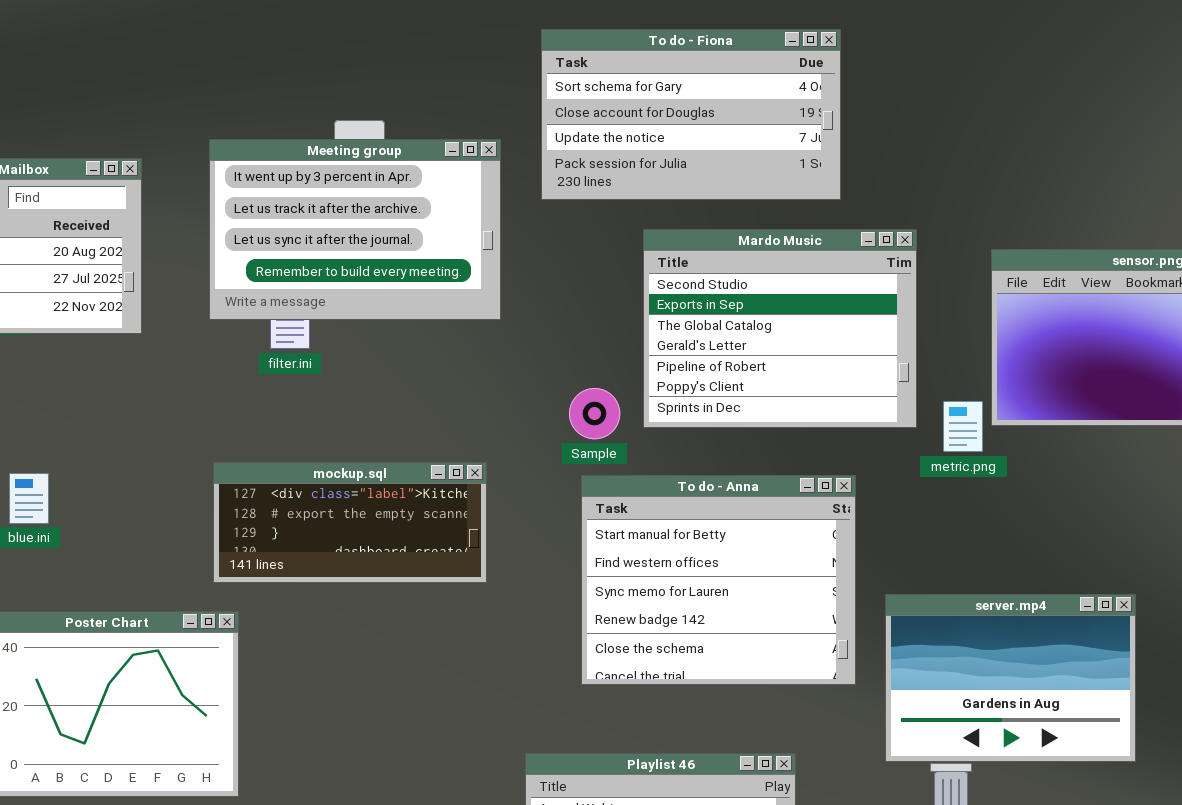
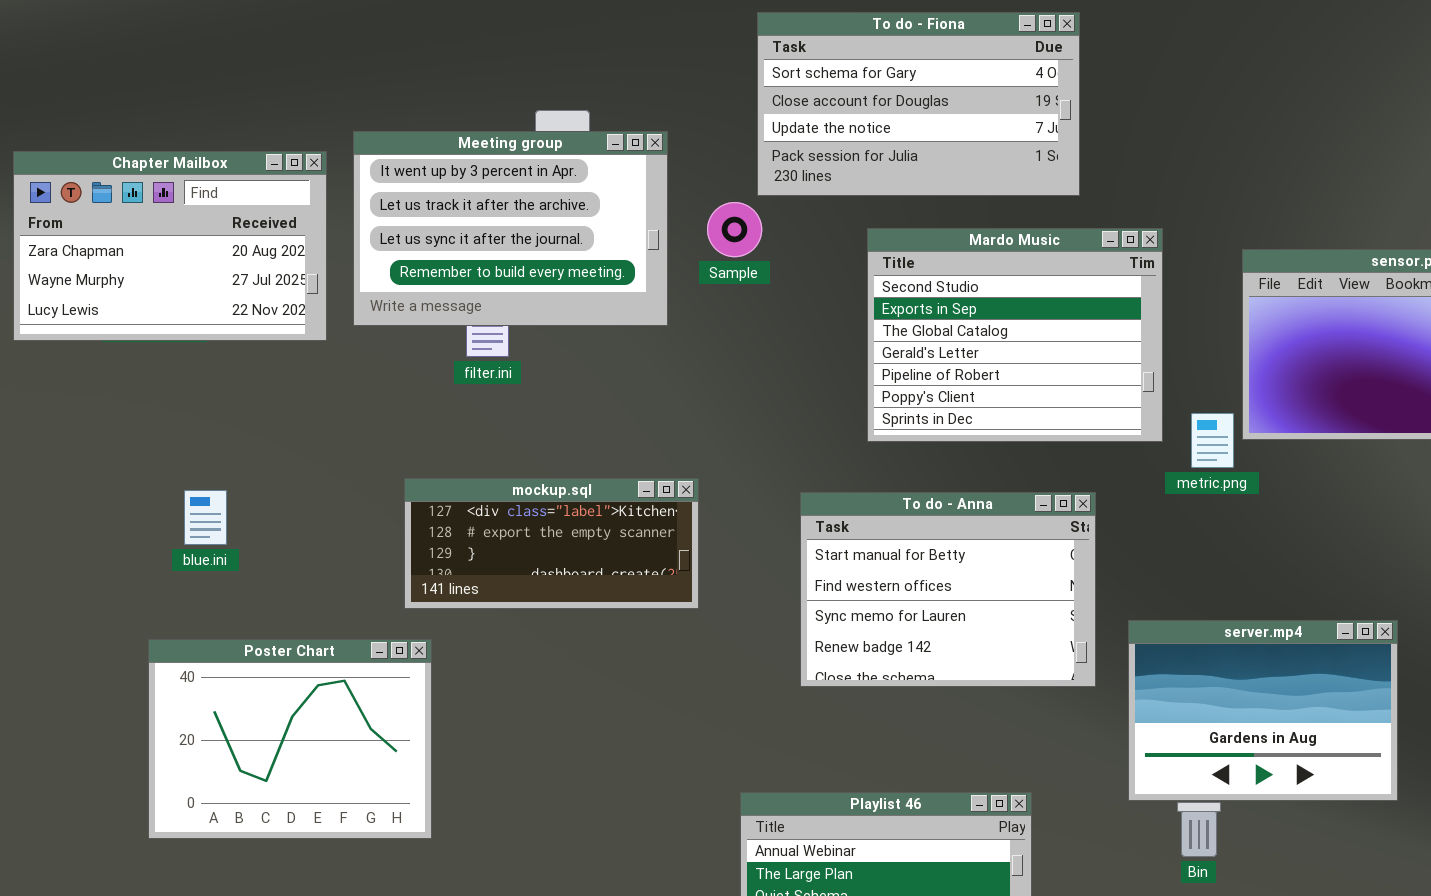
Meeting group: [209,139,501,320] -> [353,131,668,326], moved
Sample: [569,388,620,439] -> [707,202,762,257], moved
To do - Anna: [581,475,856,685] -> [800,492,1096,687], resized

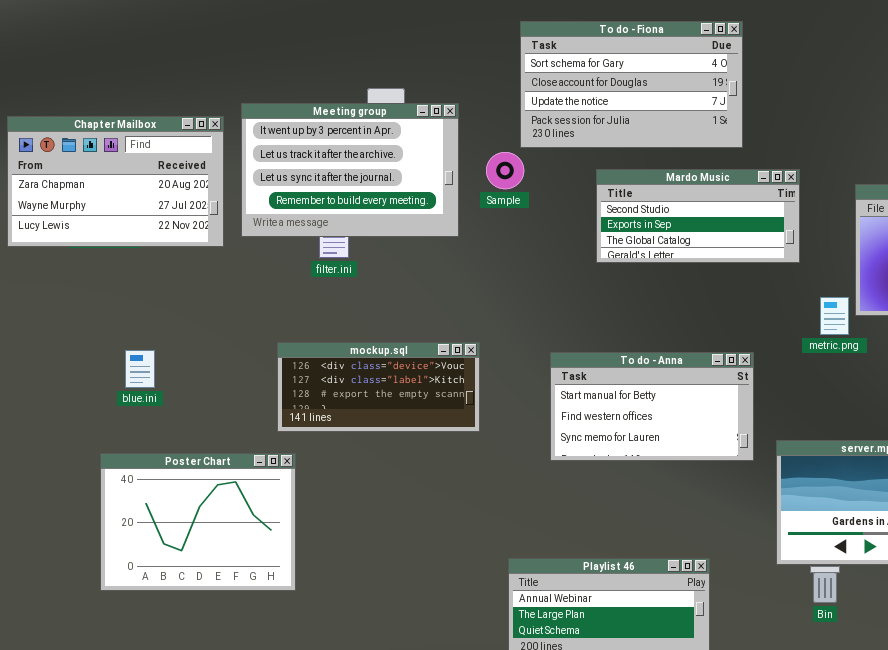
Mardo Music: [867,228,1163,442] -> [596,169,800,263], resized
mockup.sql: [404,478,699,609] -> [277,342,480,432], scrolled up 1 row
To do - Anna: [800,492,1096,687] -> [550,352,754,461], resized

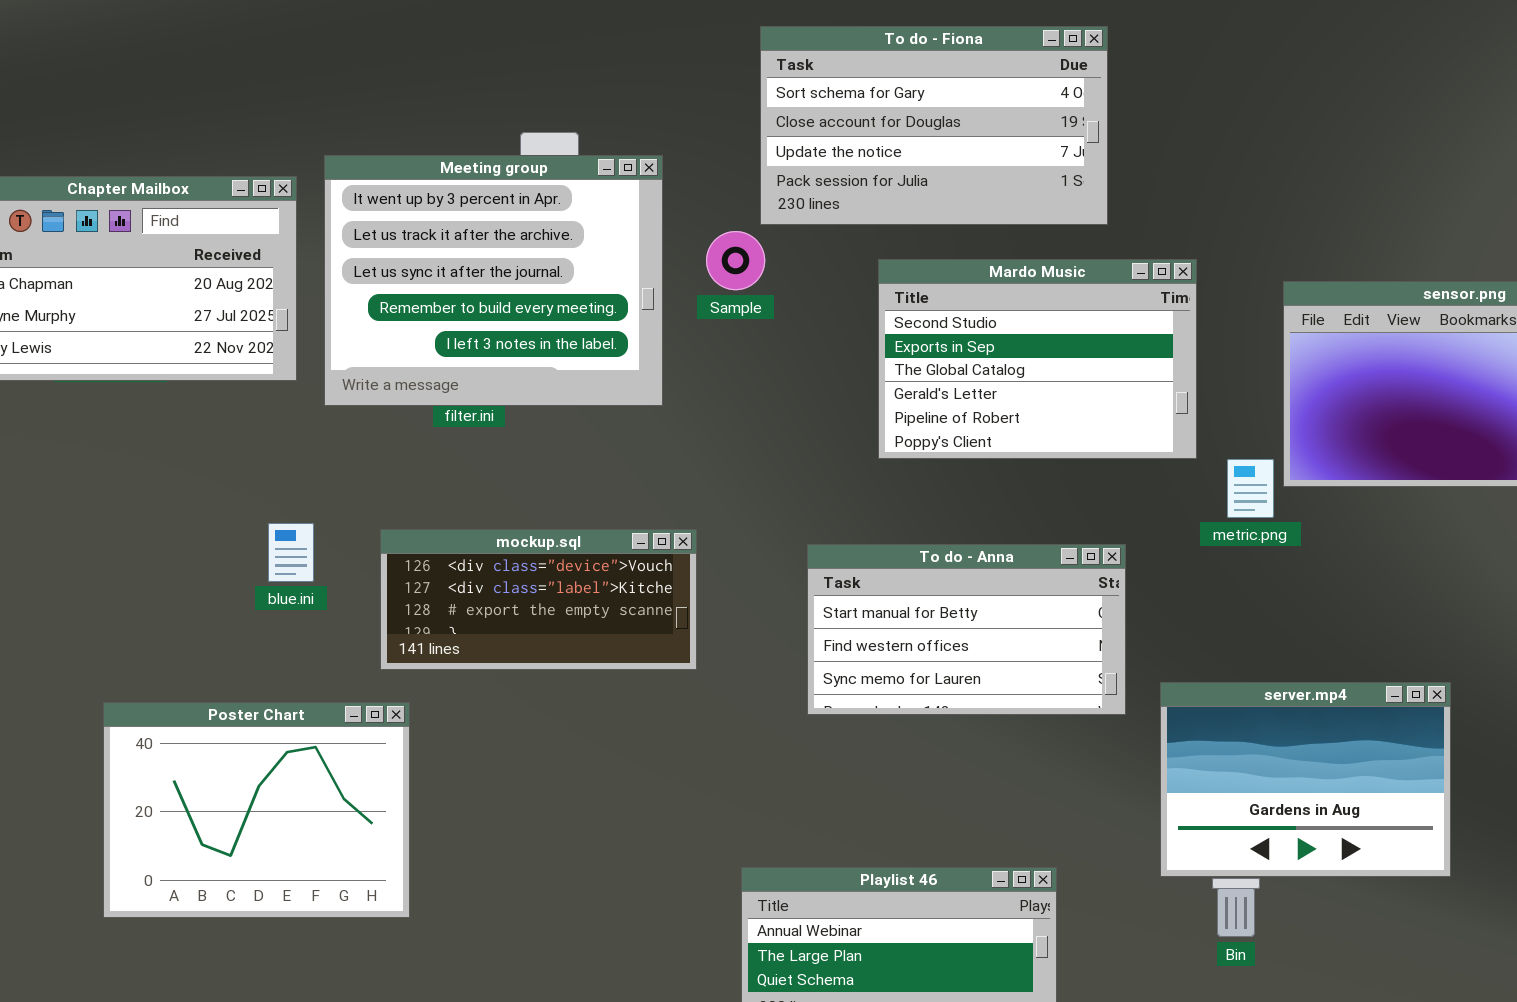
Meeting group: [241,103,459,237] -> [324,155,663,406], resized
Mardo Music: [596,169,800,263] -> [878,259,1197,459], resized
blue.ini: [125,350,155,388] -> [268,523,314,582], moved

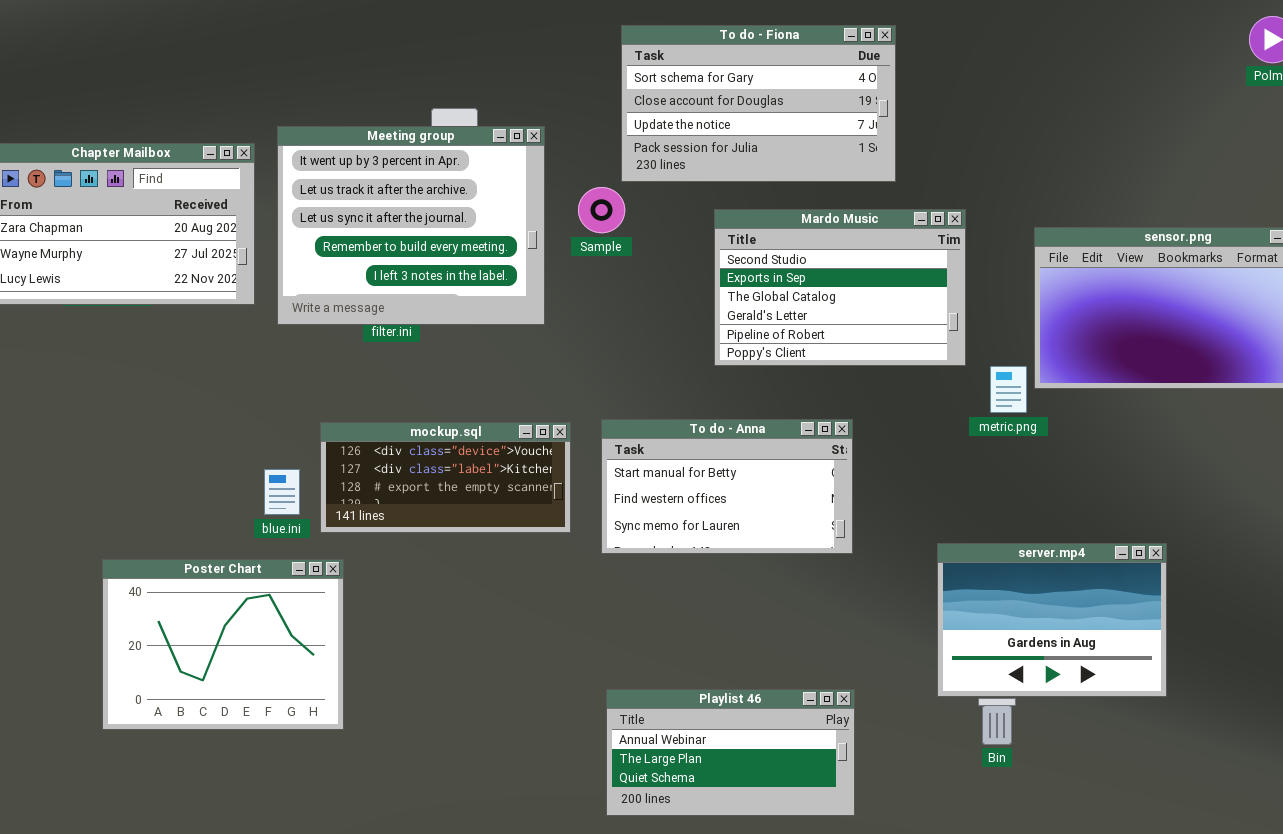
blue.ini: [268,523,314,582] -> [264,469,300,515], moved
To do - Anna: [807,544,1126,715] -> [601,419,853,554], moved

